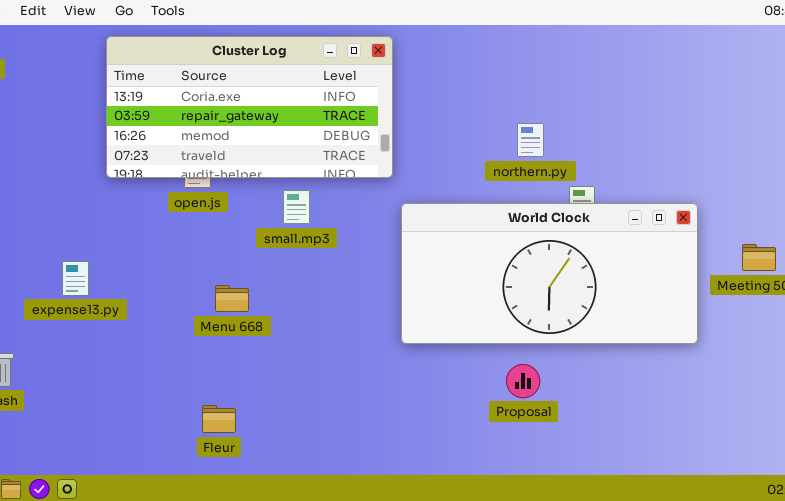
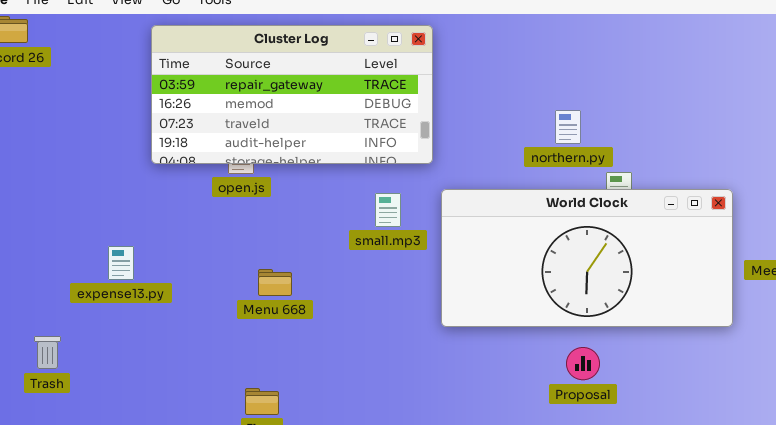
Cluster Log: [106,36,393,178] -> [151,25,433,164], scrolled down 1 row
small.mp3: [283,190,310,224] -> [375,193,401,227], moved
Proposal: [506,364,540,398] -> [566,347,600,380], moved

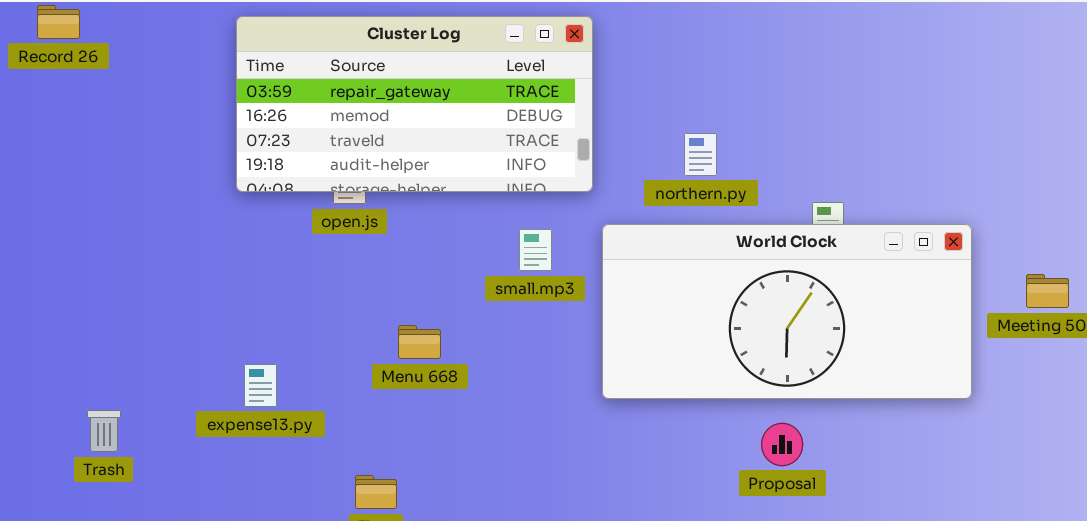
northern.py: [555,110,581,144] -> [684,133,717,176], moved
expense13.py: [108,246,134,280] -> [244,364,277,407], moved
Menu 668: [258,269,292,296] -> [398,325,441,359], moved

